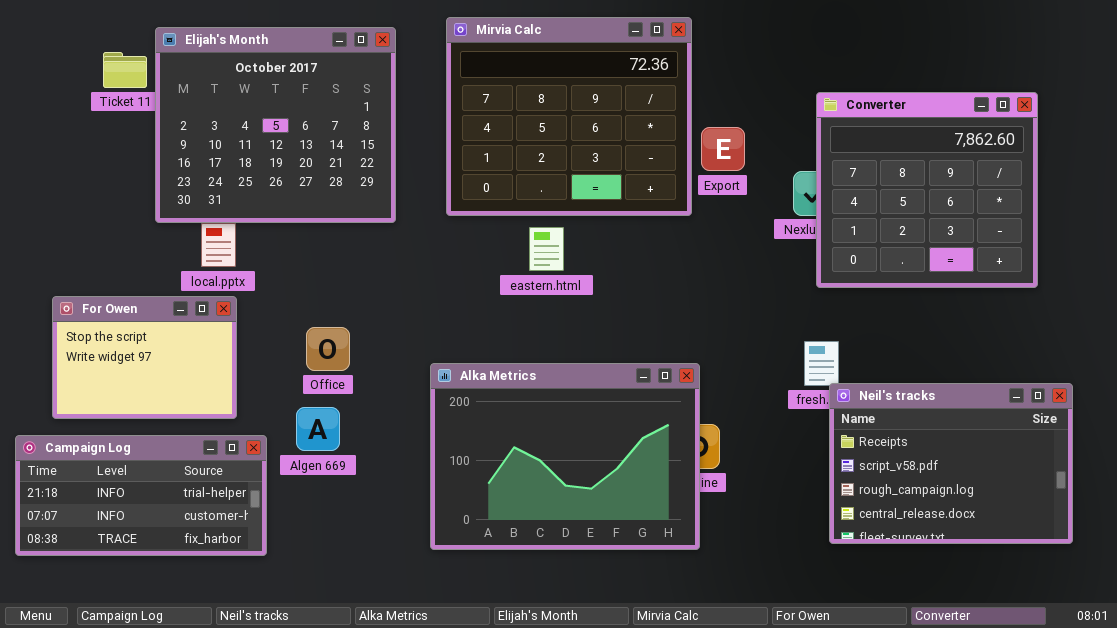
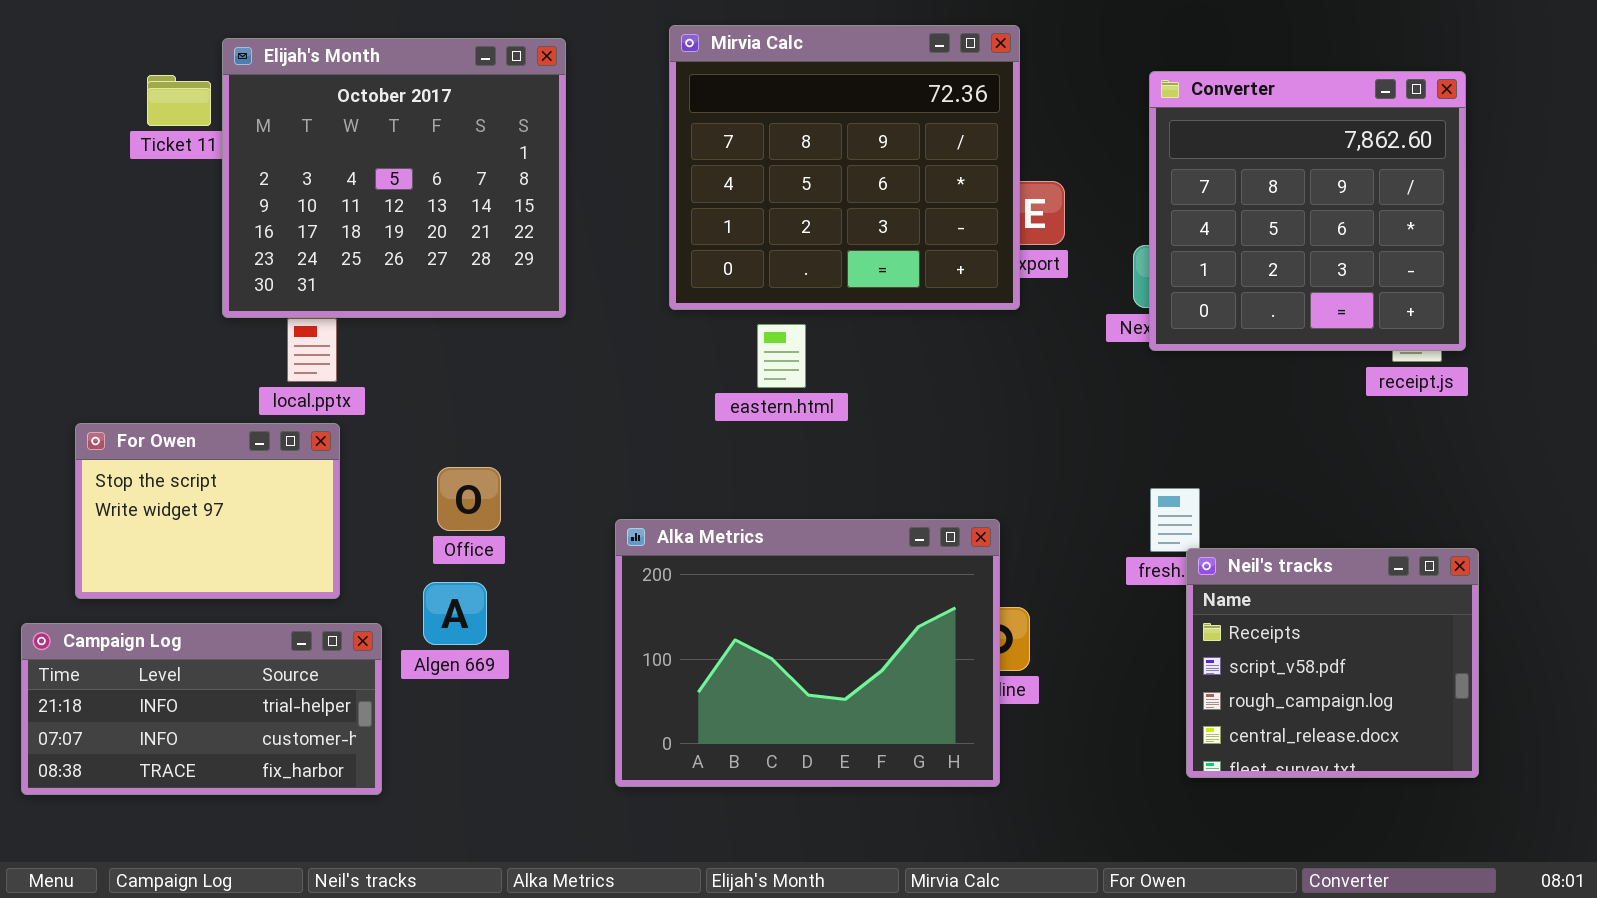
Mirvia Calc: [446,17,692,216] -> [669,25,1020,310], moved
Converter: [816,92,1038,288] -> [1149,71,1466,351], moved
Neil's tracks: [829,383,1073,544] -> [1186,548,1479,778], resized

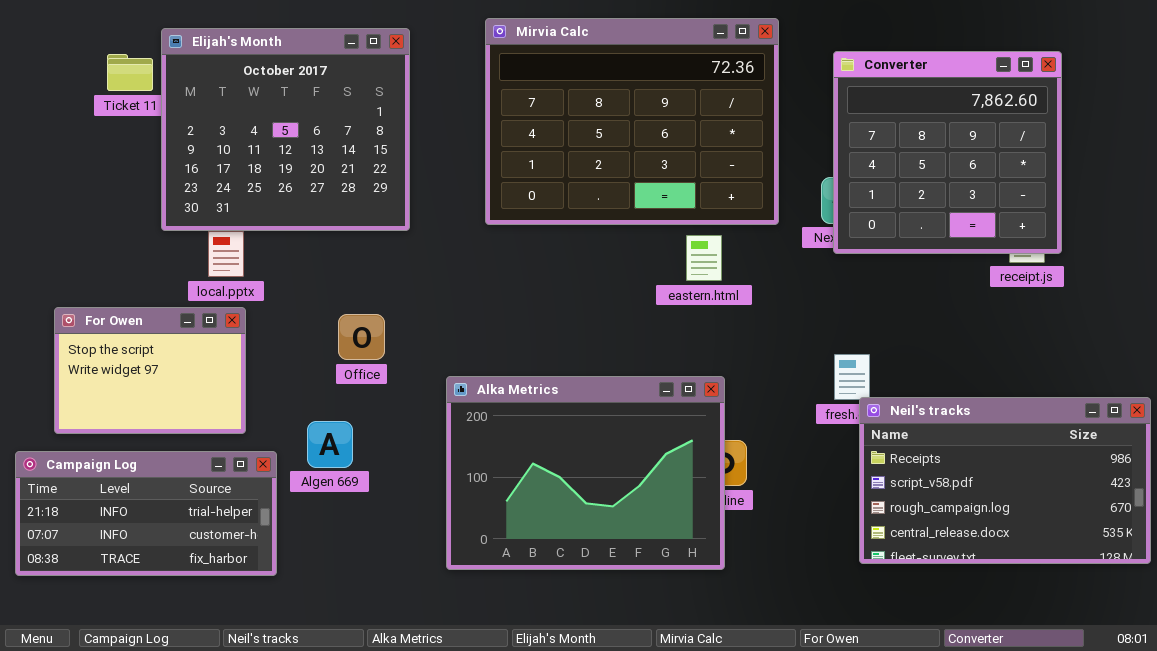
Mirvia Calc: [669,25,1020,310] -> [485,18,779,225], resized
eastern.html: [757,324,806,388] -> [686,235,722,281], moved
Office: [437,467,501,531] -> [338,314,385,360], moved
Neil's tracks: [1186,548,1479,778] -> [859,397,1151,564], resized

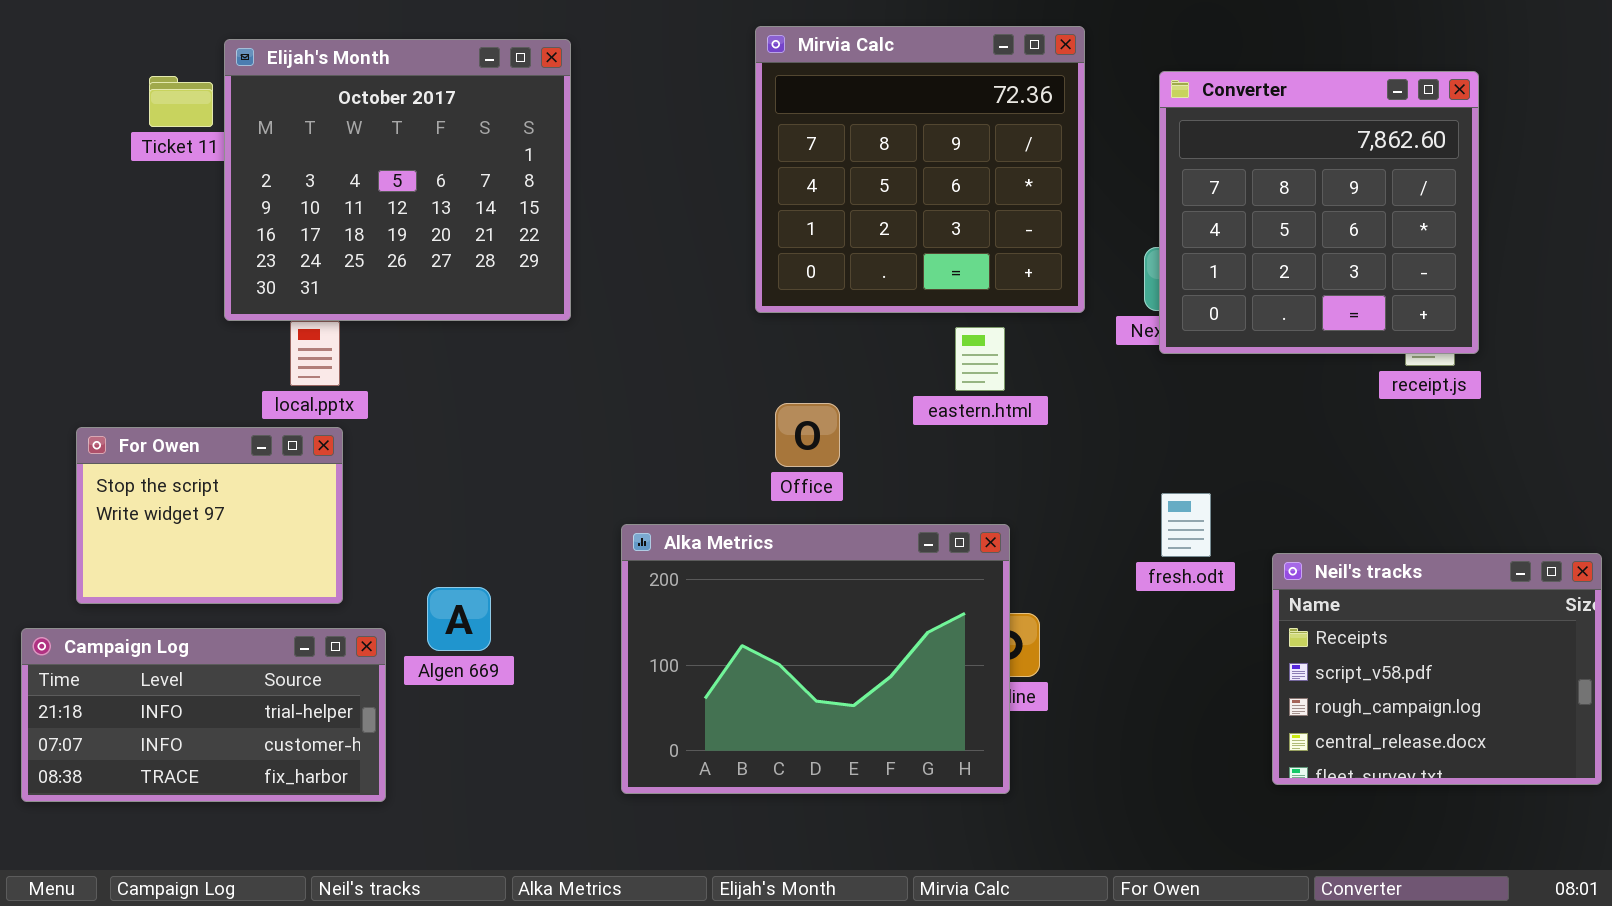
Mirvia Calc: [485,18,779,225] -> [755,26,1085,313], resized
Office: [338,314,385,360] -> [775,403,840,467], moved
Neil's tracks: [859,397,1151,564] -> [1272,553,1602,785], resized

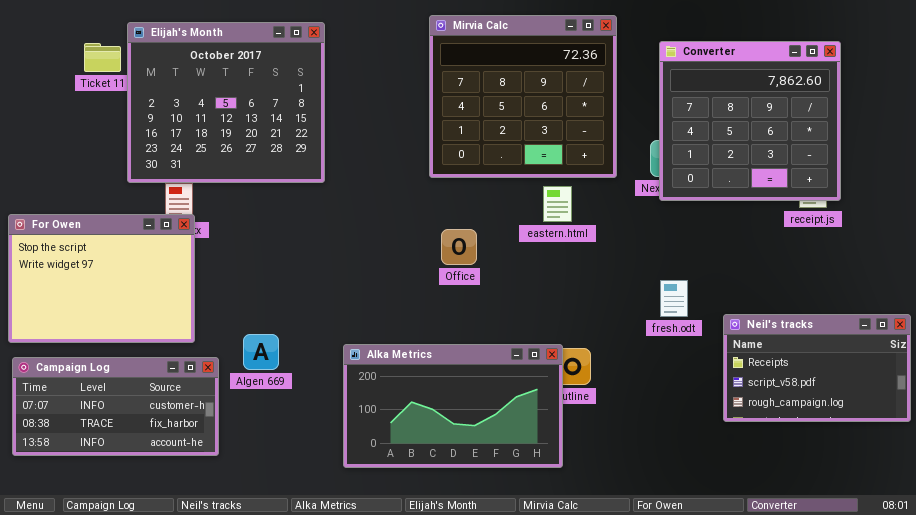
For Owen: [76,427,343,604] -> [8,214,195,343], resized
Alka Metrics: [621,524,1010,794] -> [343,344,563,468], moved, resized
Neil's tracks: [1272,553,1602,785] -> [723,314,911,422], resized
Campaign Log: [21,628,386,802] -> [12,357,219,456], scrolled down 1 row

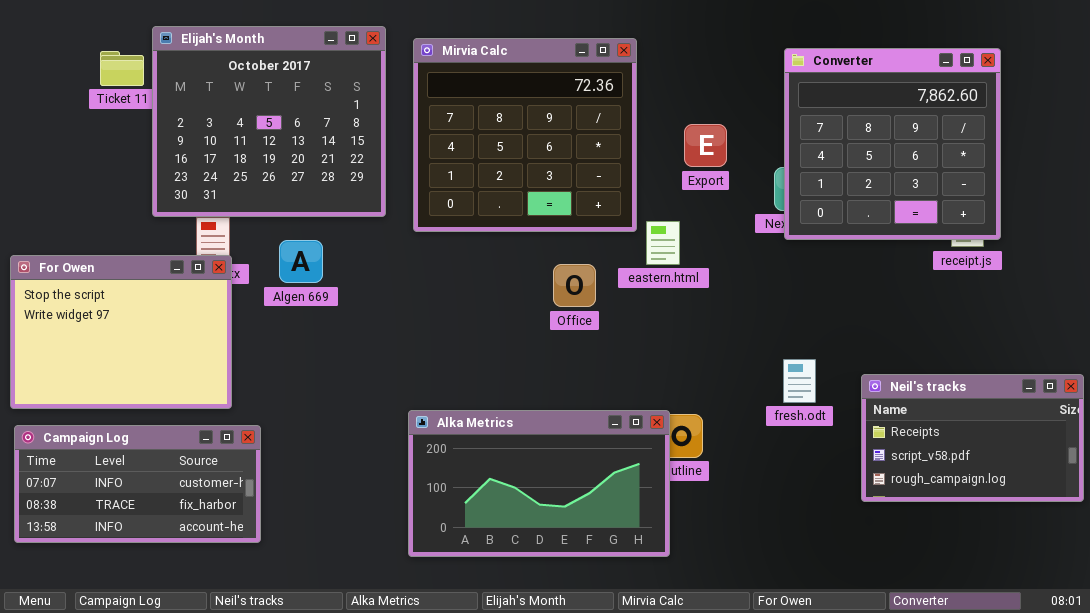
Mirvia Calc: [429,15,617,178] -> [413,38,637,232], moved
Office: [441,229,477,265] -> [553,264,596,307], moved
fresh.odt: [660,280,688,317] -> [783,359,816,403], moved
Algen 669: [243,334,279,370] -> [279,240,323,283], moved

